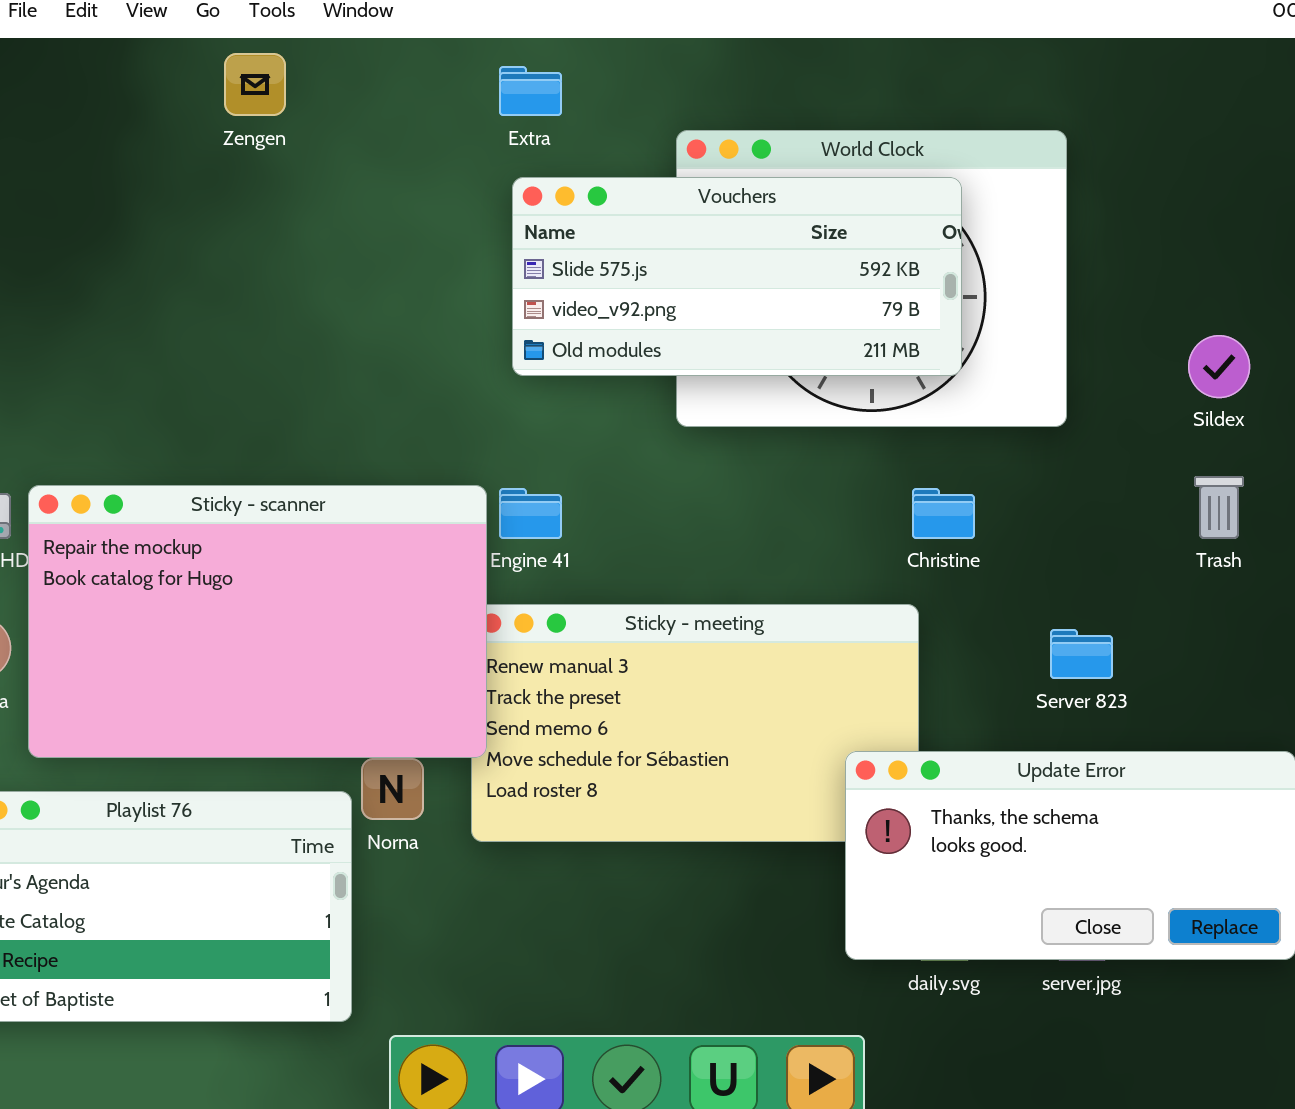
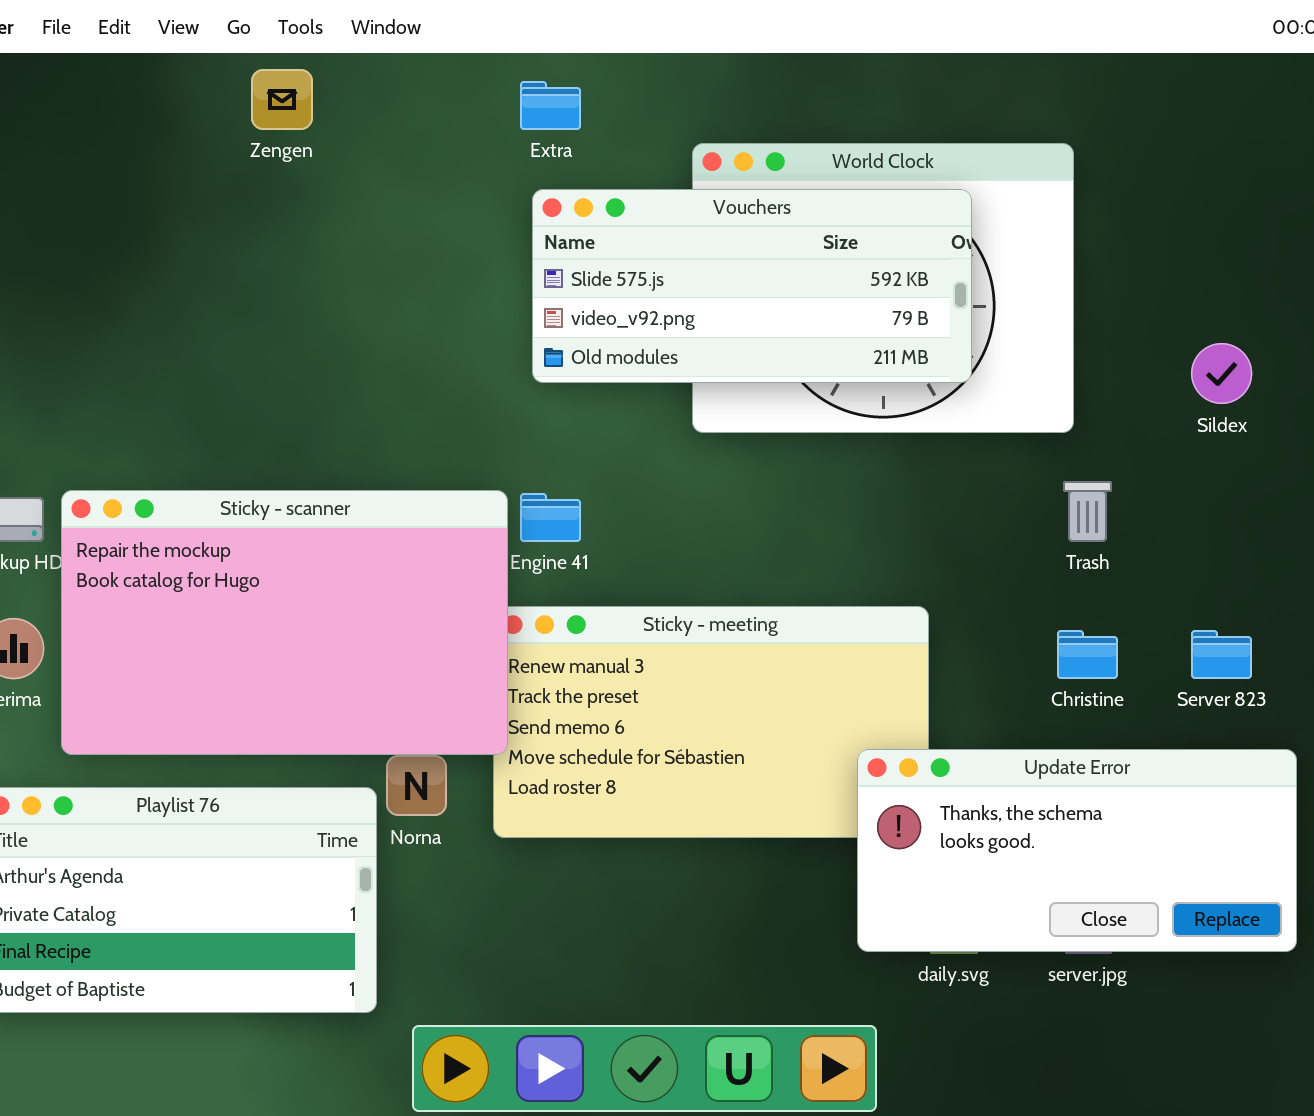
Trash: [1194,476,1244,539] -> [1063,481,1112,542], moved
Christine: [912,488,975,539] -> [1057,630,1118,679], moved
Server 823: [1050,629,1113,679] -> [1191,630,1252,679], moved

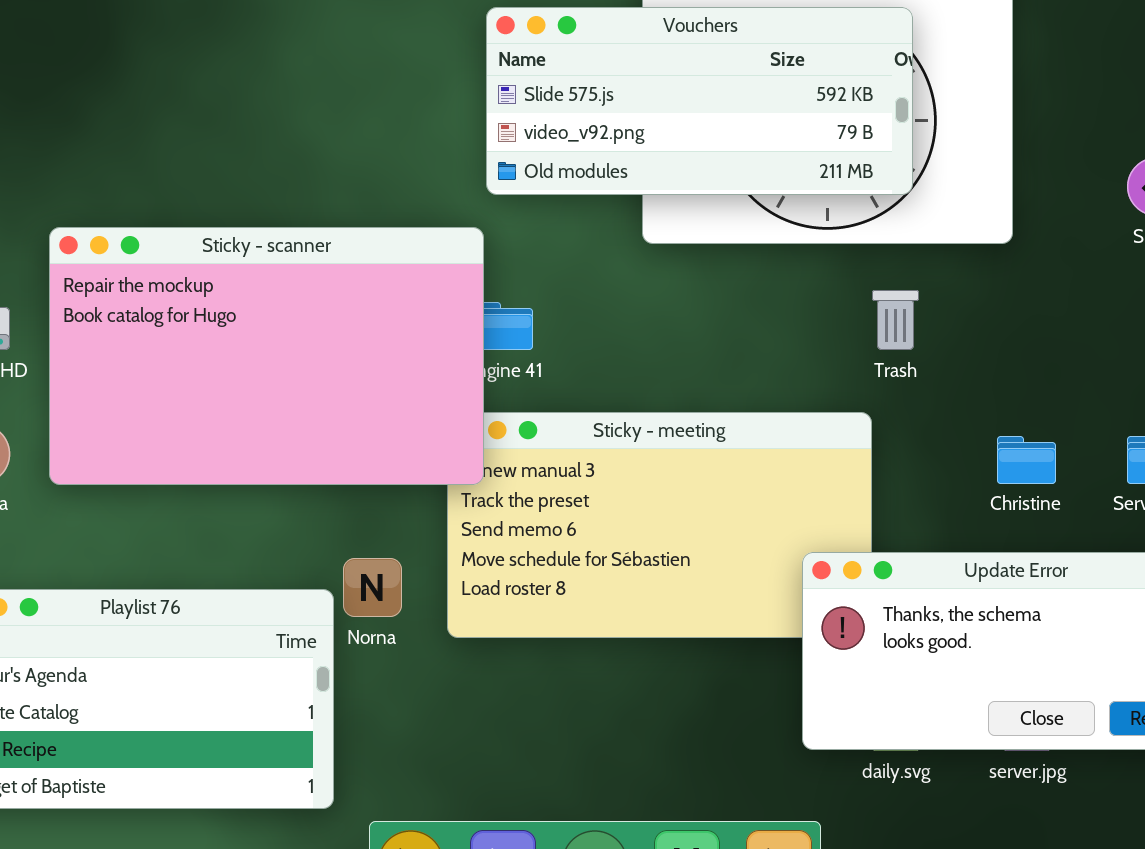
Trash: [1063,481,1112,542] -> [872,290,919,350], moved
Sticky - scanner: [61,490,508,755] -> [49,227,484,485], moved

